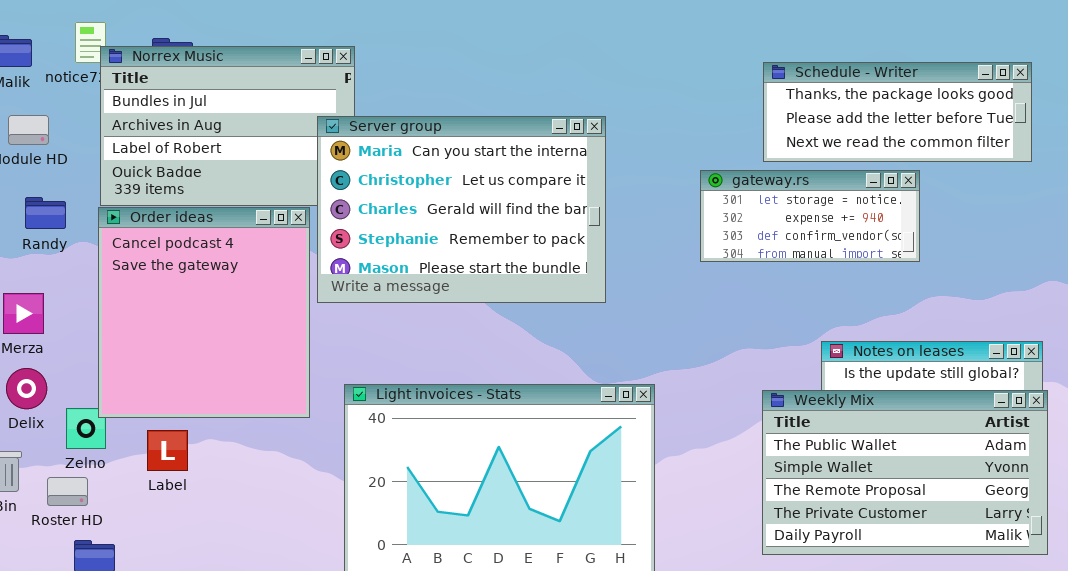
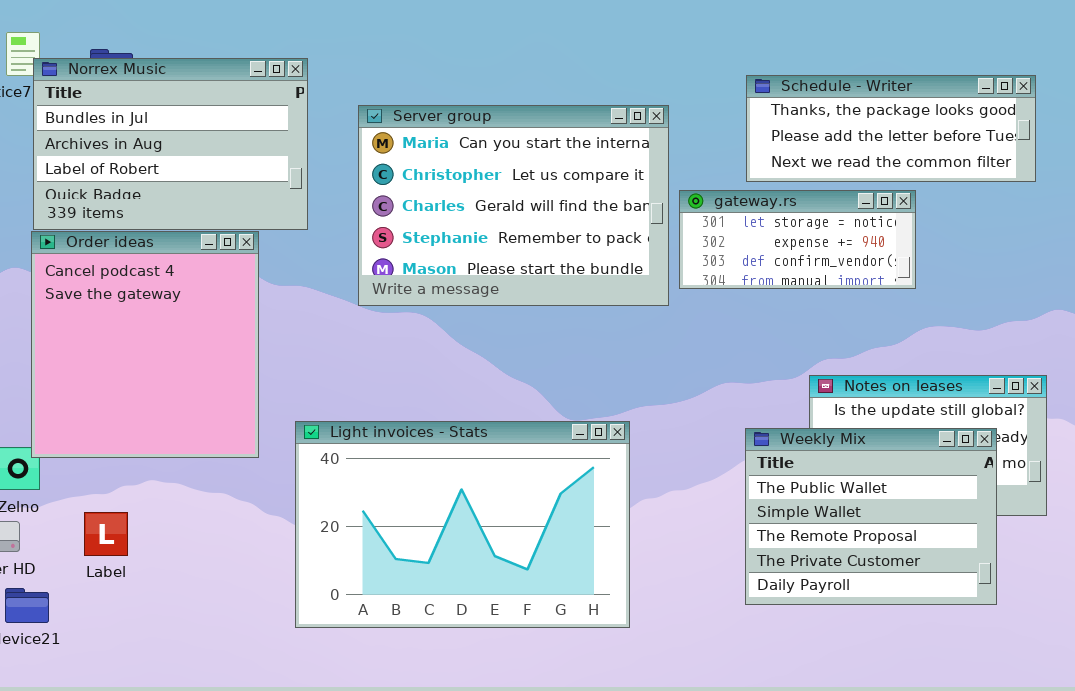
Server group: [317,116,606,303] -> [358,105,669,306], moved
Weekly Mix: [762,390,1048,555] -> [745,428,997,605], resized
Label: [147,430,188,471] -> [84,512,128,556], moved

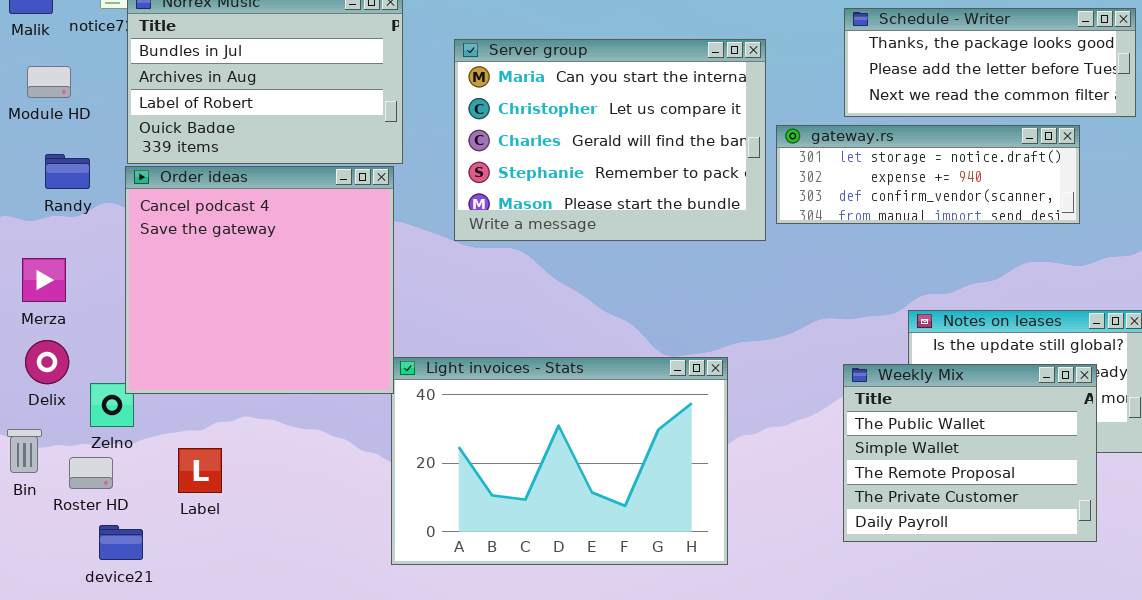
gateway.rs: [679,190,916,289] -> [776,125,1080,224], resized
Order ideas: [31,231,259,458] -> [125,166,394,394], resized

